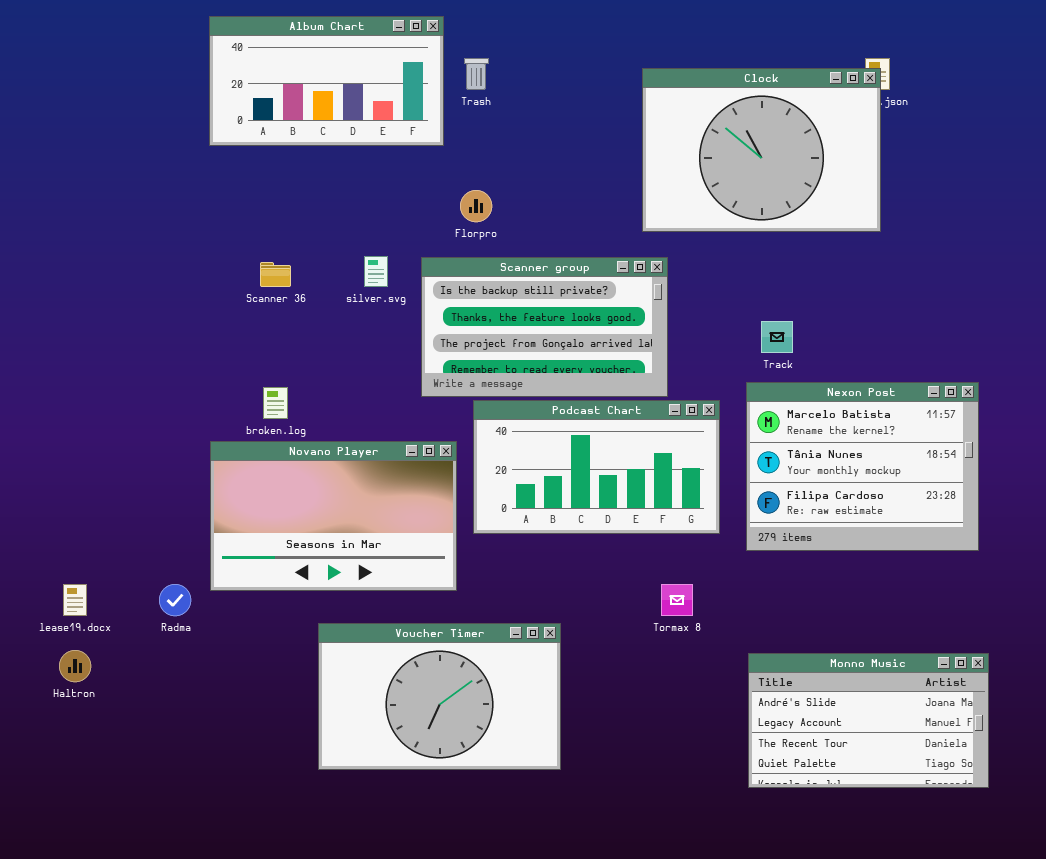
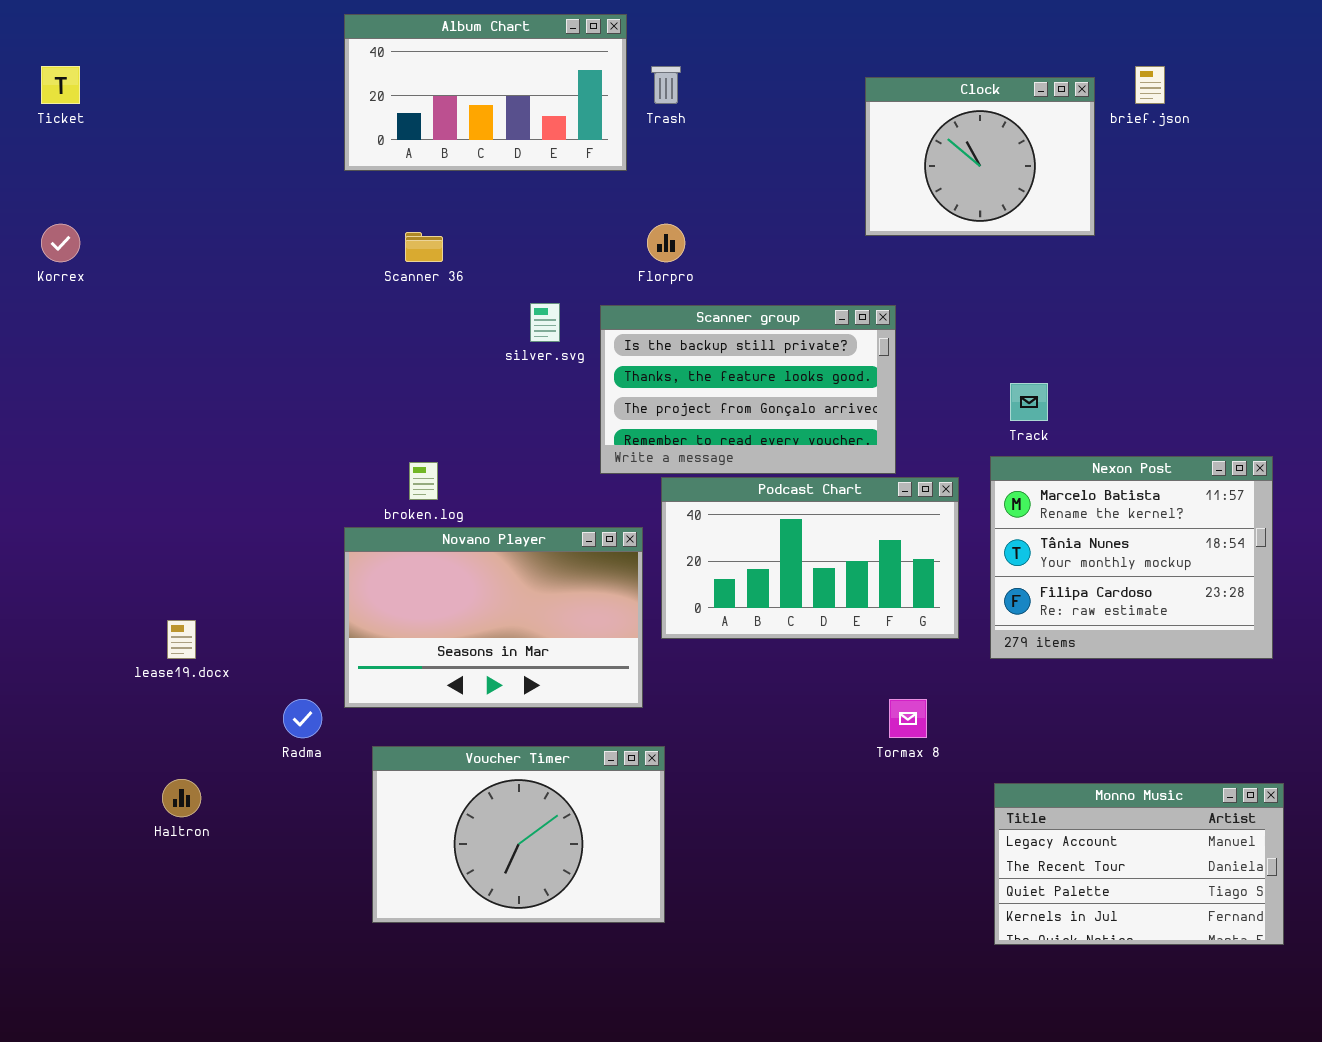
Clock: [642,68,881,232] -> [865,77,1095,236], resized
Scanner 36: [260,262,291,287] -> [405,232,443,262], moved
lease19.docx: [63,584,87,616] -> [167,620,196,659], moved
Voucher Timer: [318,623,561,770] -> [372,746,665,923], moved
Monno Music: [748,653,989,788] -> [994,783,1284,945], scrolled down 1 row

